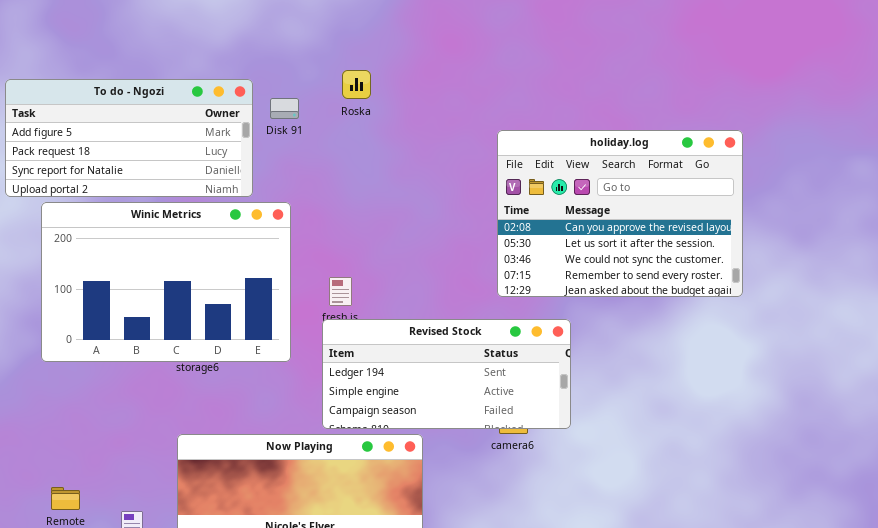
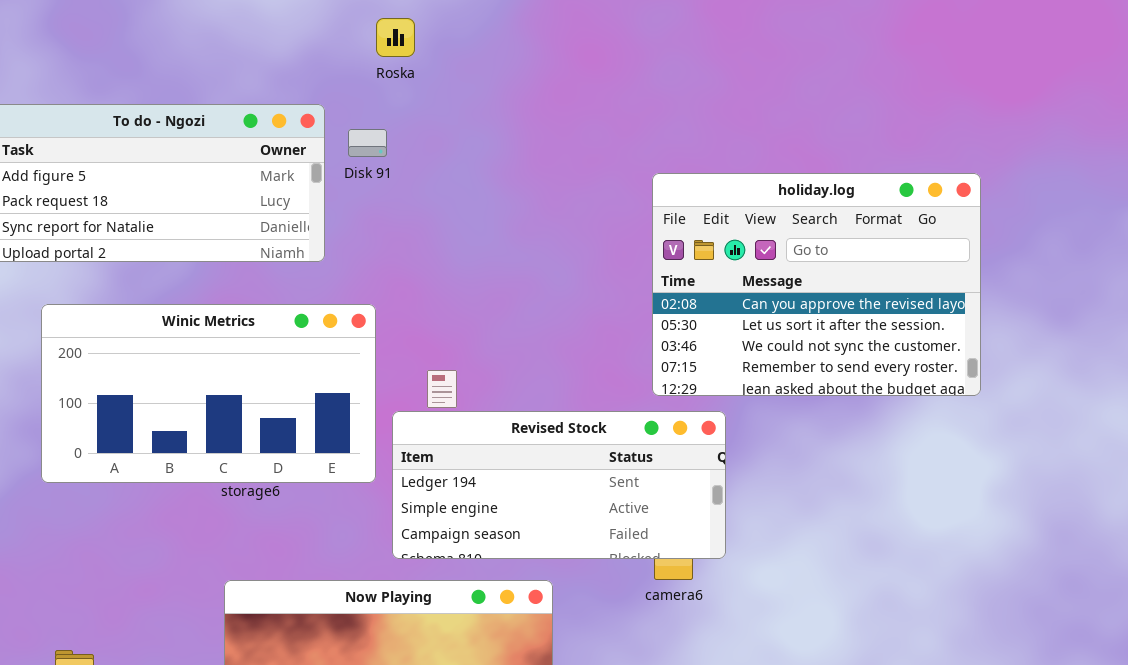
Roska: [342,70,371,99] -> [376,18,415,57], moved
Winic Metrics: [41,202,291,362] -> [41,304,376,483], resized
Revised Stock: [322,319,571,429] -> [392,411,726,559], moved

